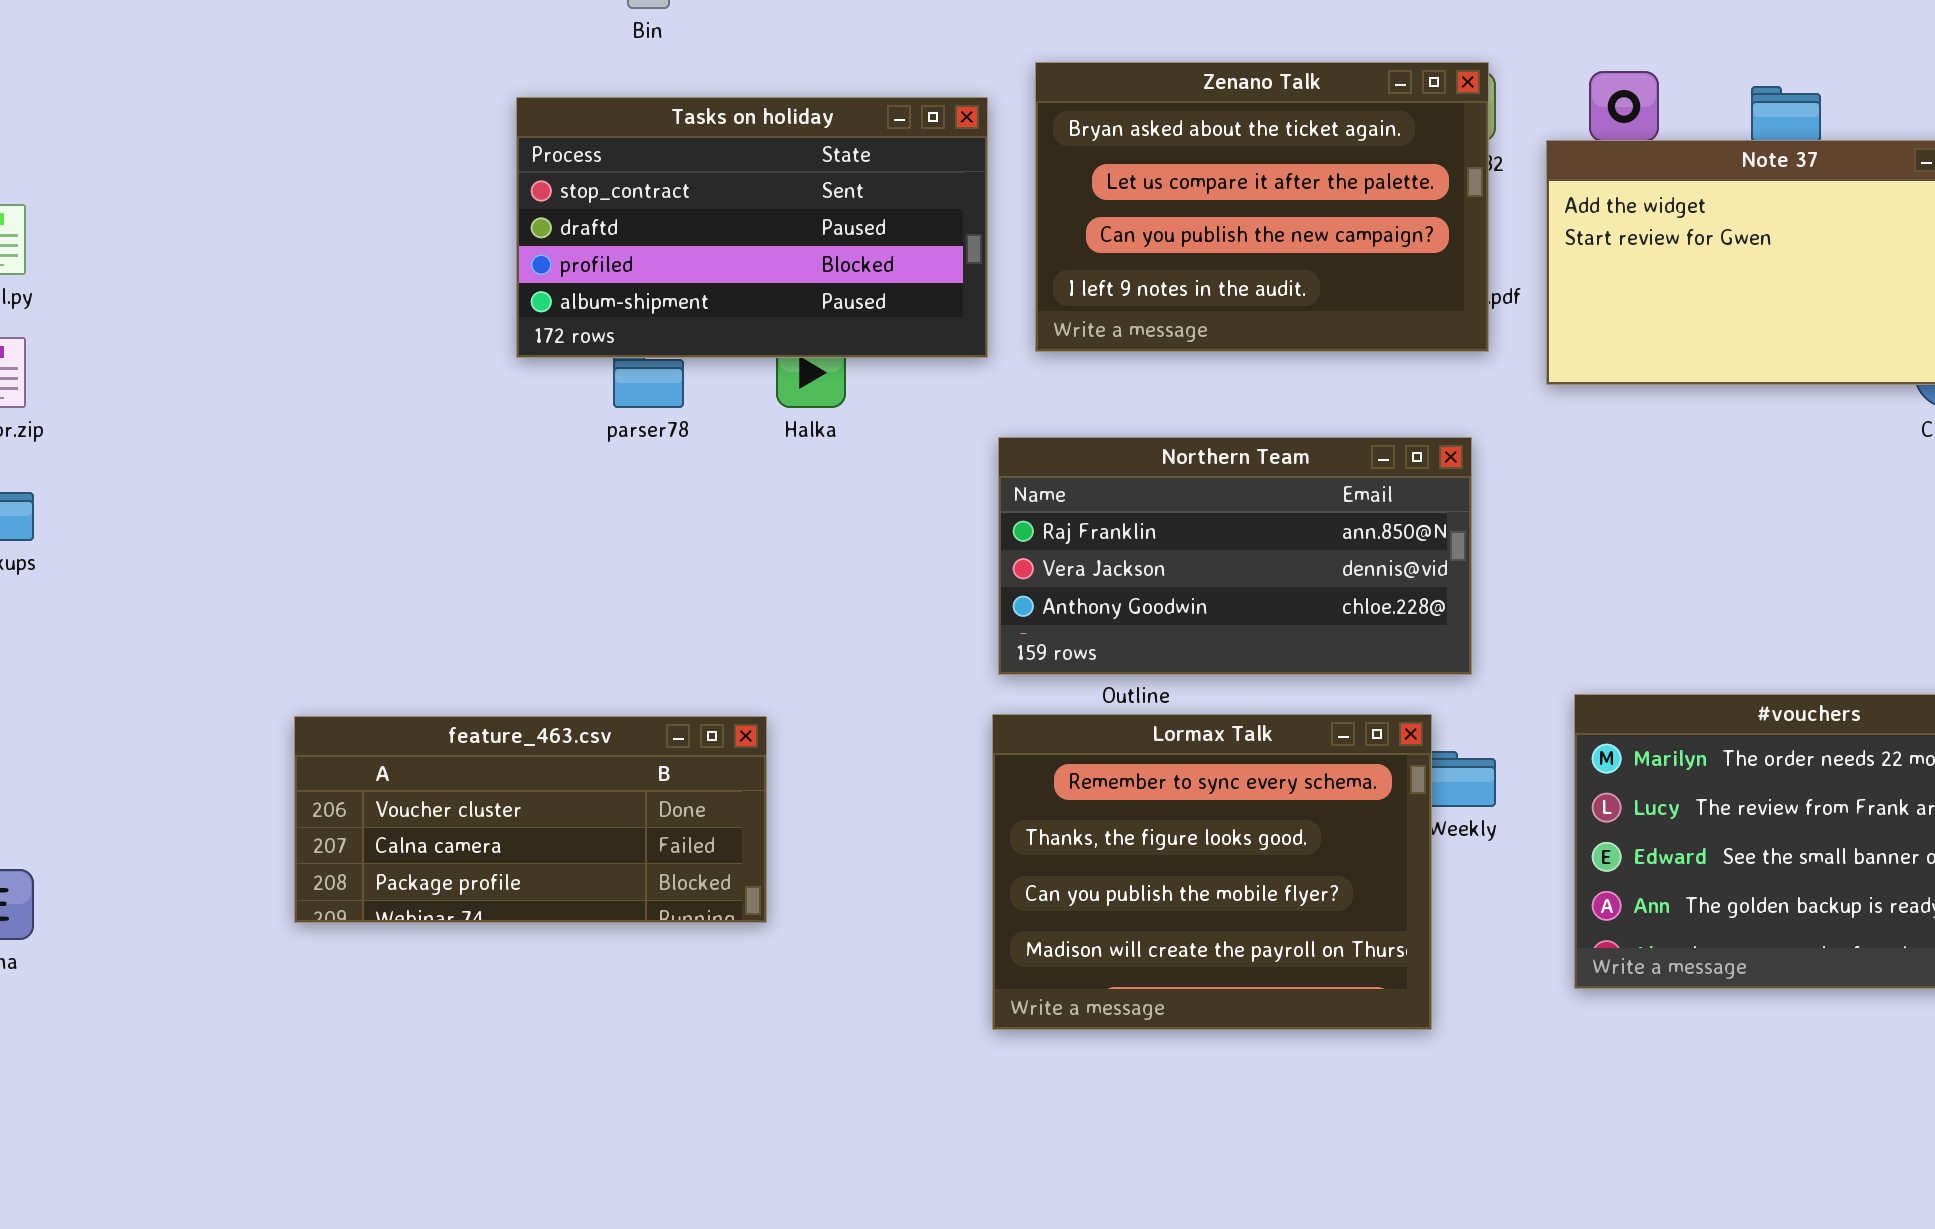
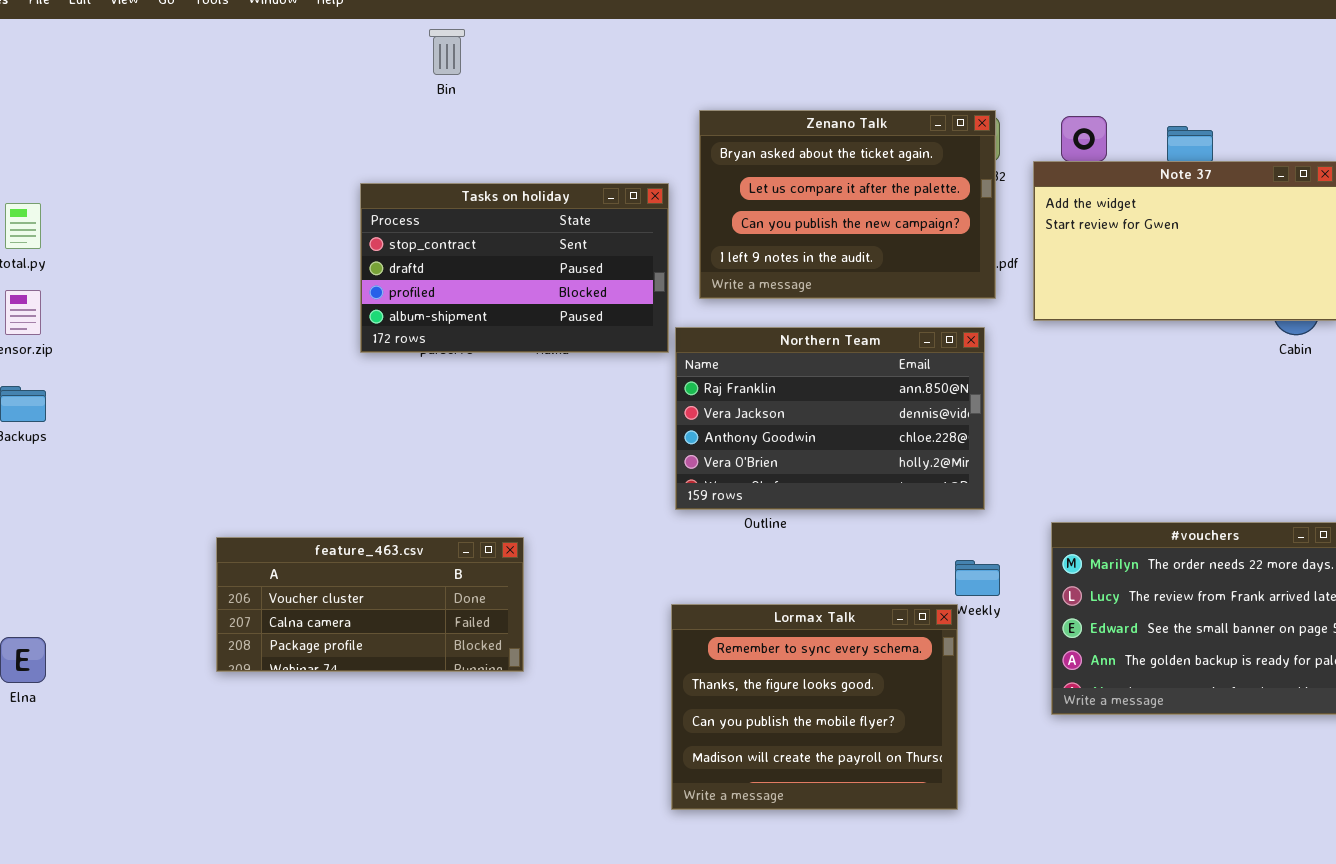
Tasks on holiday: [516,97,988,358] -> [360,183,669,353], moved
Northern Team: [998,437,1472,675] -> [675,327,985,510], resized
Lormax Talk: [992,714,1432,1030] -> [671,604,958,810], moved

